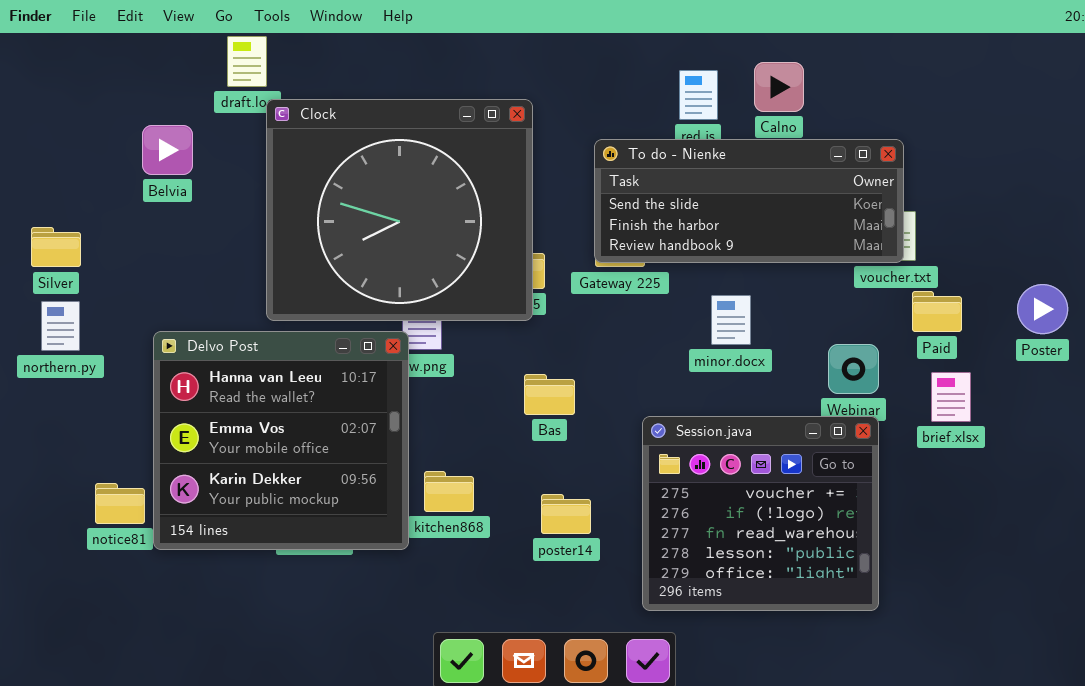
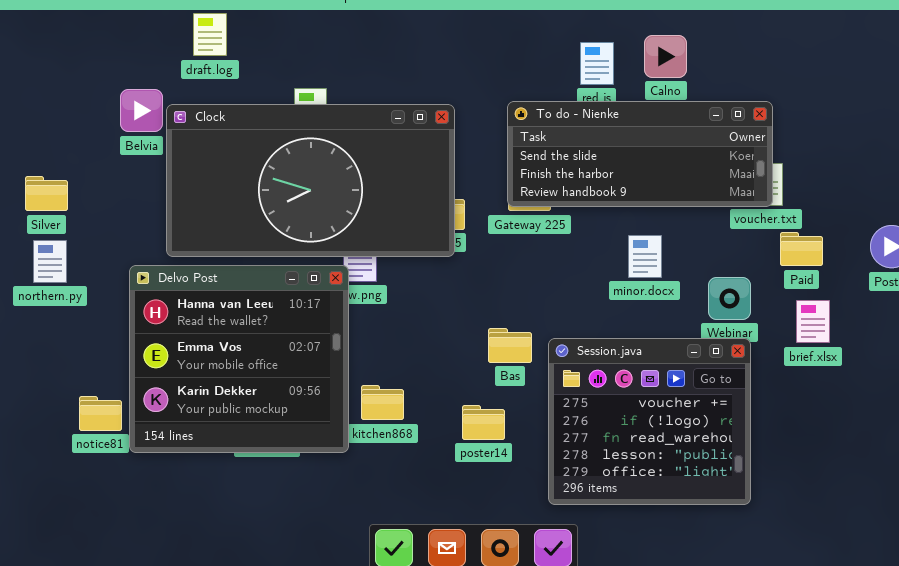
Clock: [266,99,533,321] -> [166,104,455,257], resized
minor.docx: [711,295,751,345] -> [628,235,662,278], moved
Bas: [524,374,575,415] -> [488,328,532,363], moved

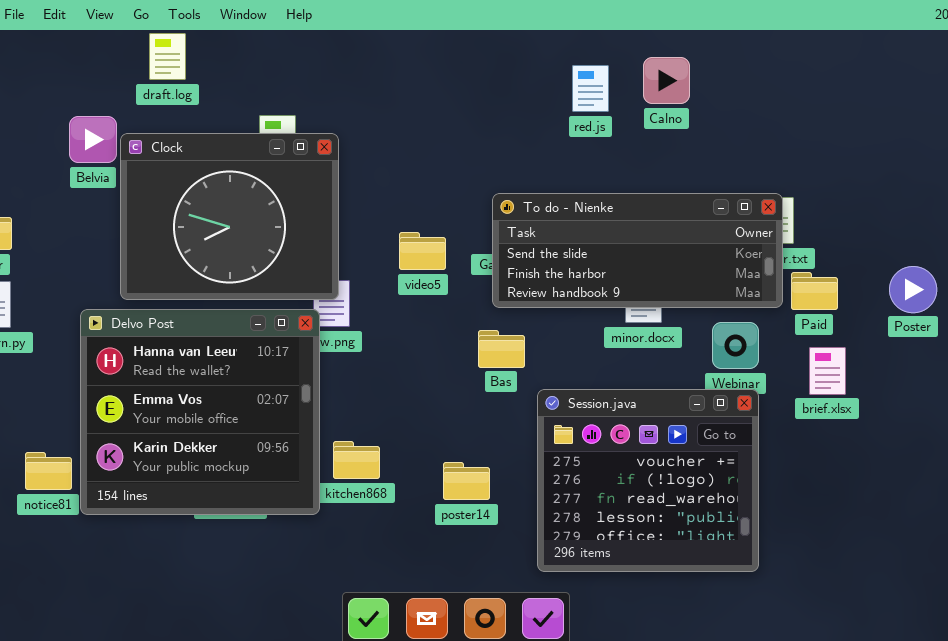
To do - Nienke: [507,101,773,207] -> [492,193,783,308], moved
Clock: [166,104,455,257] -> [120,133,339,300], resized
Bas: [488,328,532,363] -> [478,330,525,368], moved

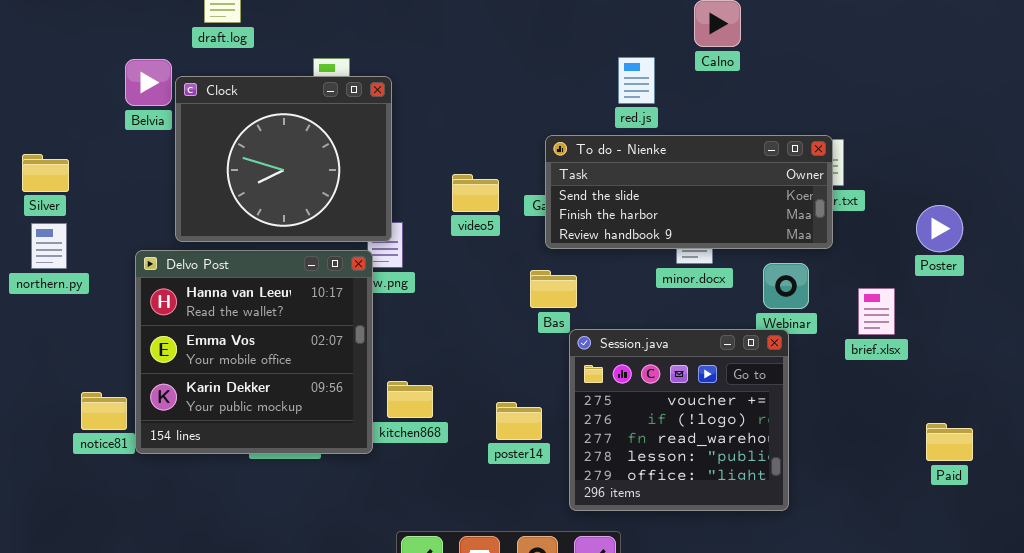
red.js: [572,65,609,112] -> [618,57,655,104], moved
Poster: [889,266,937,313] -> [916,205,963,252], moved
Paid: [791,272,838,310] -> [926,423,973,461], moved
Session.java: [537,389,759,572] -> [569,329,789,511], moved

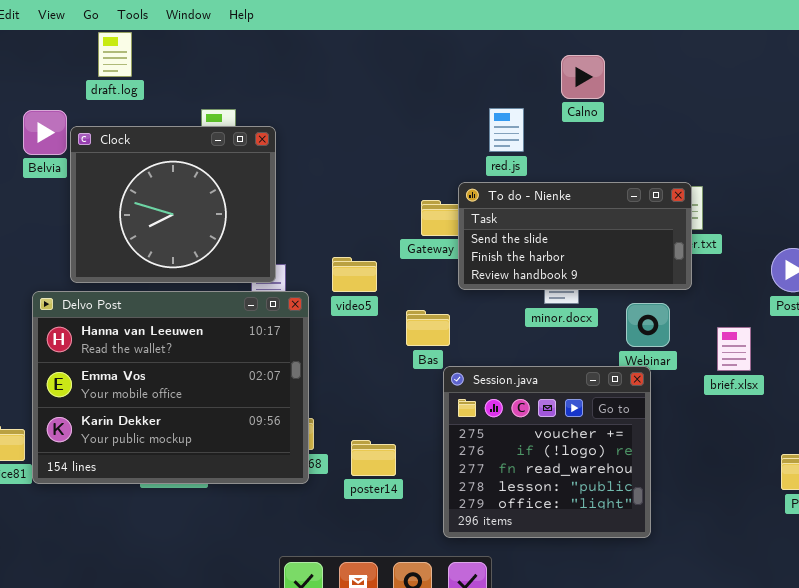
To do - Nienke: [545,135,833,249] -> [458,182,692,290], resized
video5: [452,174,499,212] -> [332,257,377,292], moved
Delvo Post: [135,250,373,454] -> [32,291,309,484], resized
poster14: [496,402,542,440] -> [351,440,396,476], moved

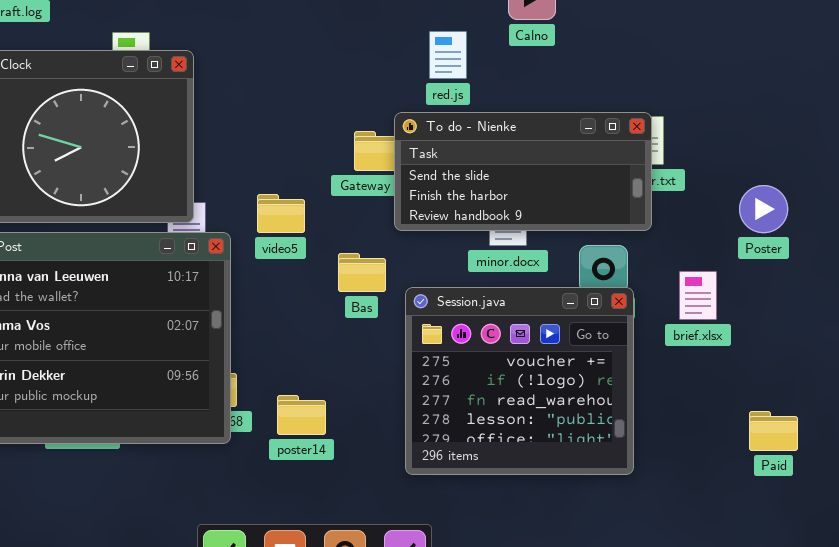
Session.java: [443,366,651,538] -> [405,287,634,475], moved

